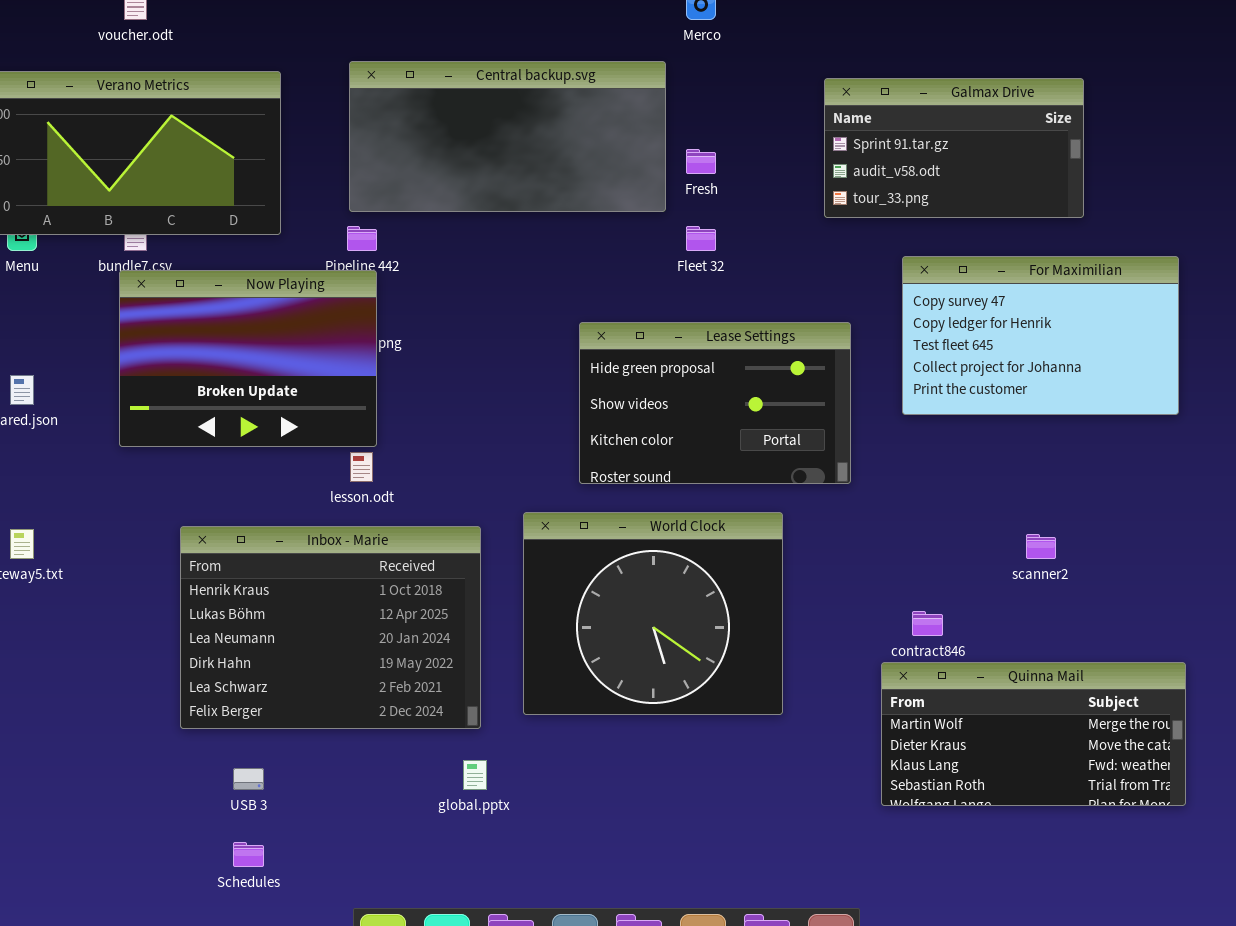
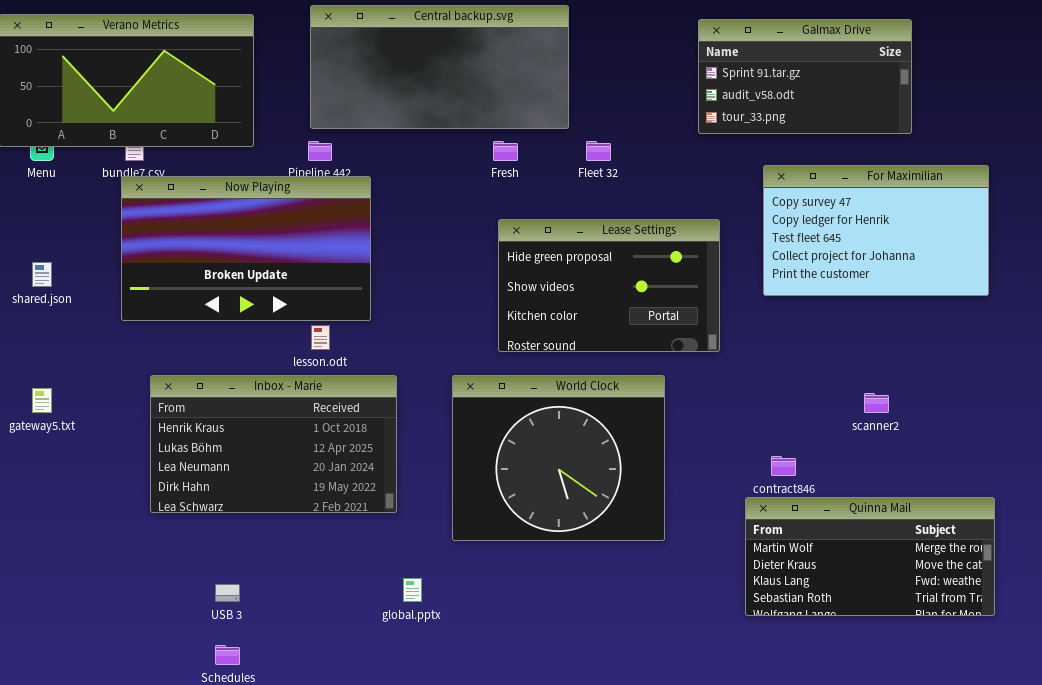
Fresh: [686,149,716,174] -> [493,141,518,161], moved
Now Playing: [119,270,377,447] -> [121,176,371,321], resized
Inbox - Marie: [180,526,481,729] -> [150,375,397,513], moved, resized

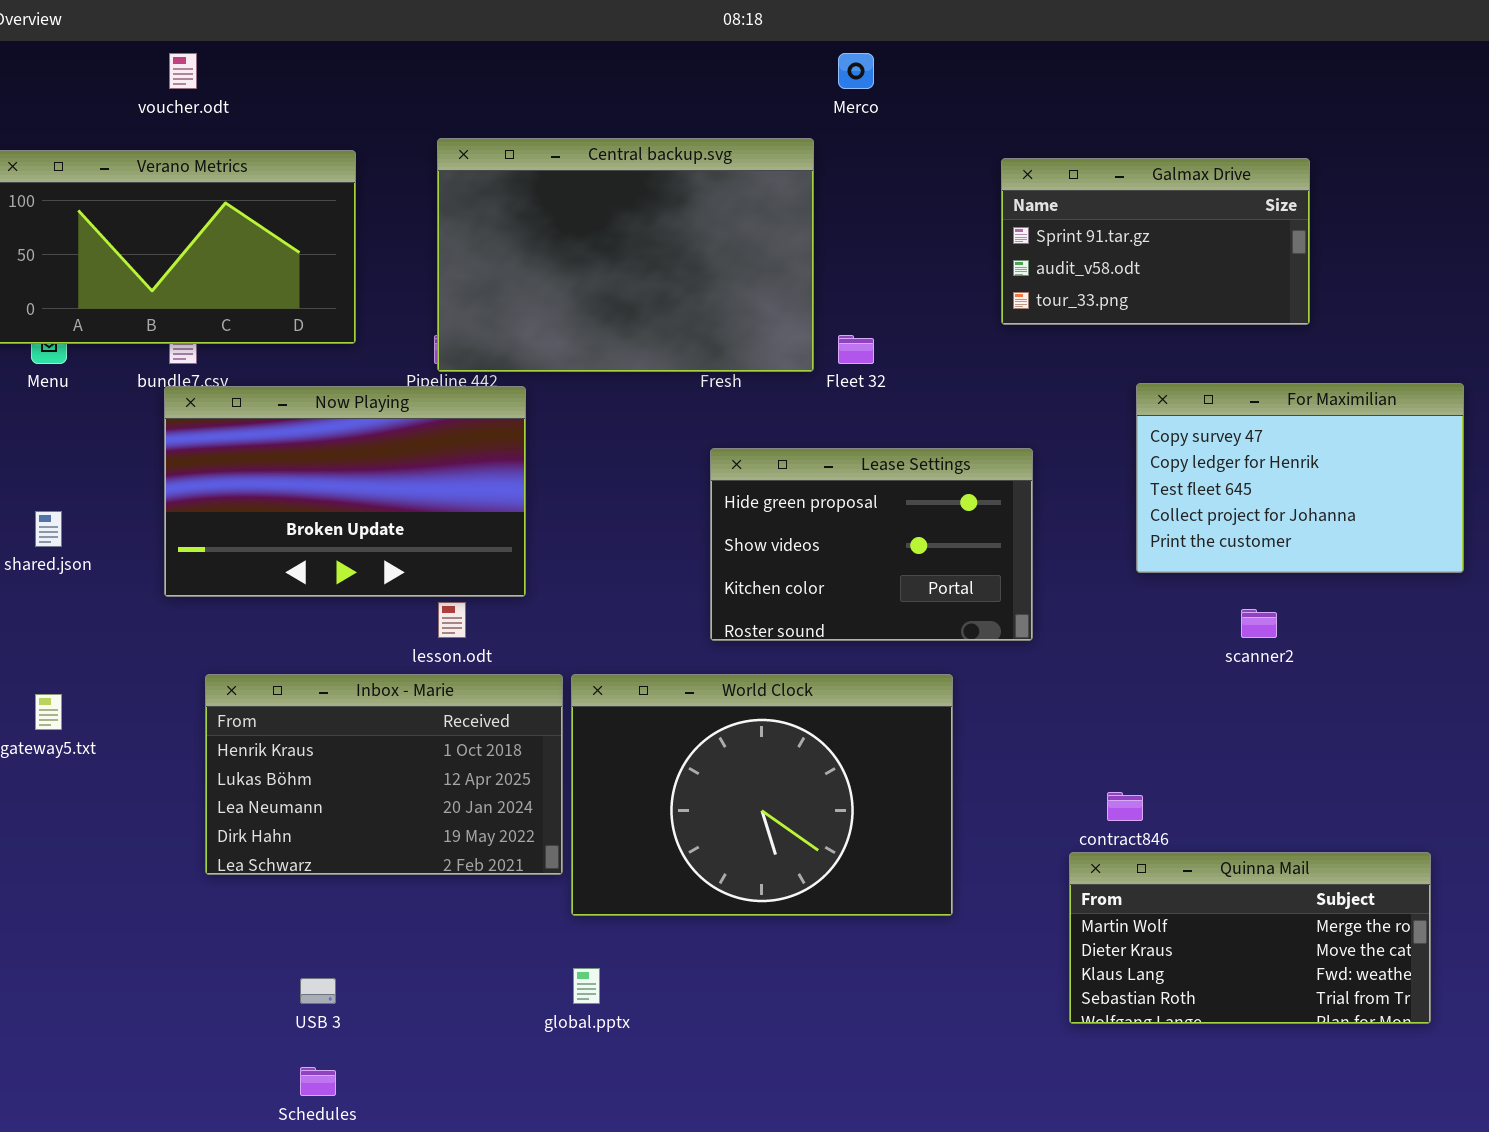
Central backup.svg: [310,5,569,129] -> [437,138,814,372], resized
For Maximilian: [763,165,989,296] -> [1136,383,1464,573], moved
World Clock: [452,375,665,541] -> [571,674,953,916], resized
scanner2: [864,393,889,413] -> [1241,609,1277,638], moved

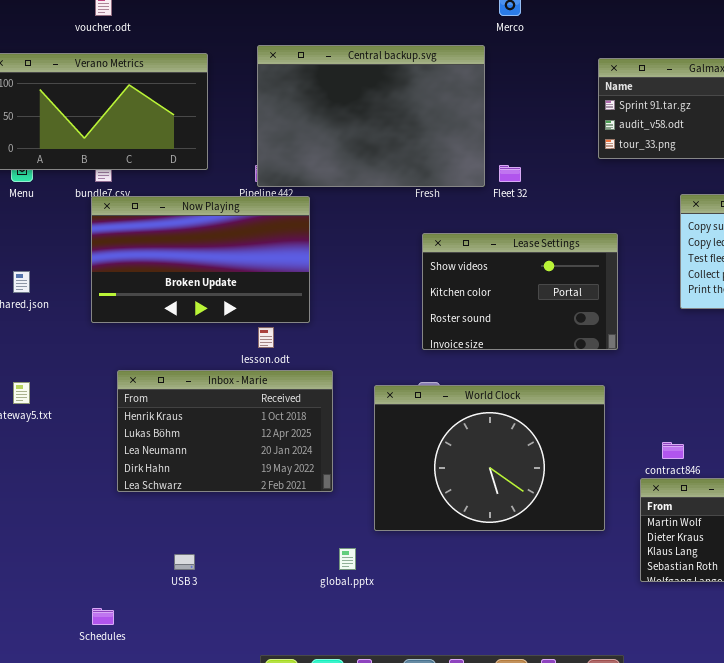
Lease Settings: [710,448,1033,641] -> [422,233,618,350], scrolled down 1 row
World Clock: [571,674,953,916] -> [374,385,605,531], moved
Schedules: [300,1067,336,1096] -> [92,608,114,625], moved

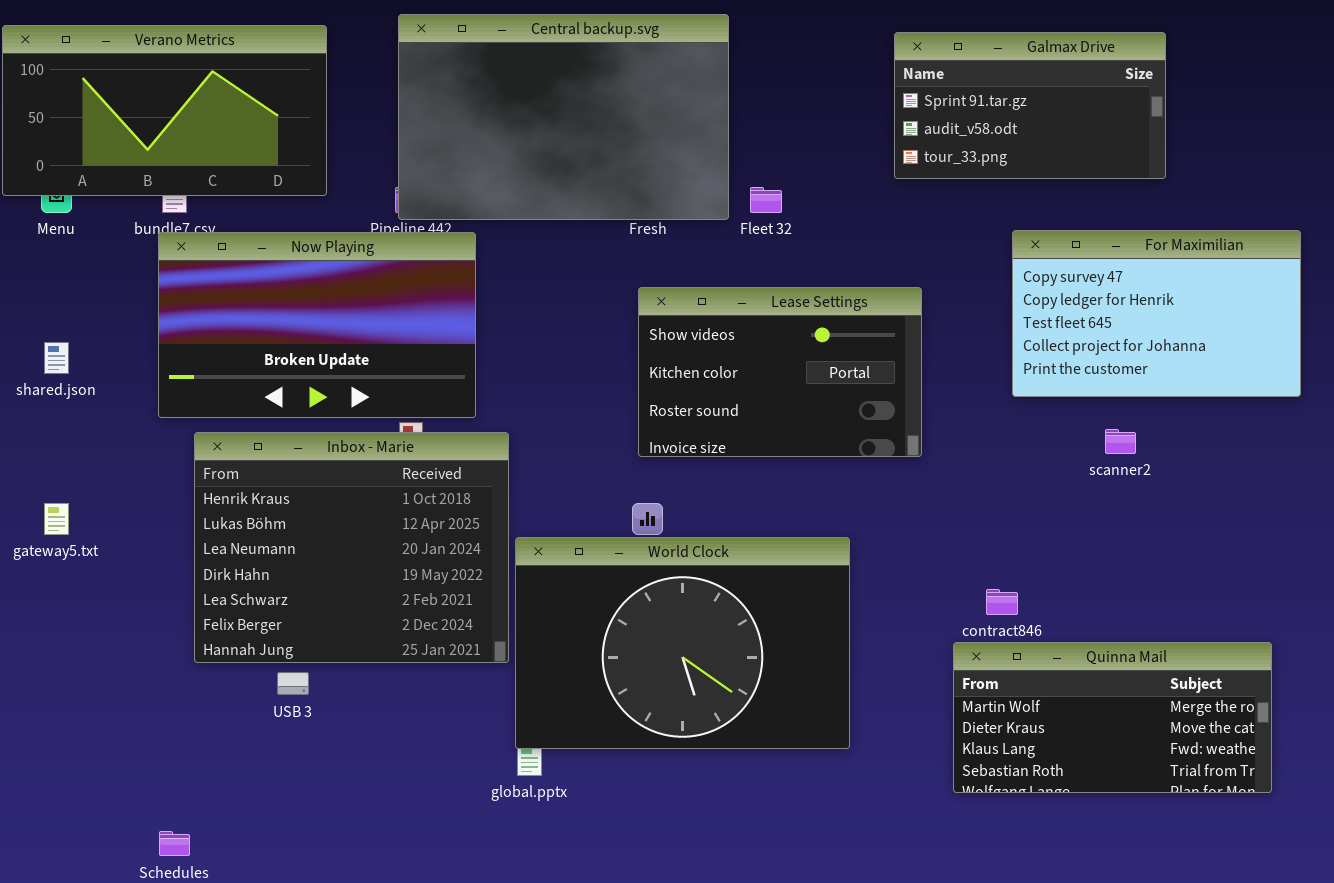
Inbox - Marie: [117,370,333,492] -> [194,432,509,663], resized
World Clock: [374,385,605,531] -> [515,537,850,749], moved
USB 3: [174,554,195,570] -> [277,672,309,695], moved

